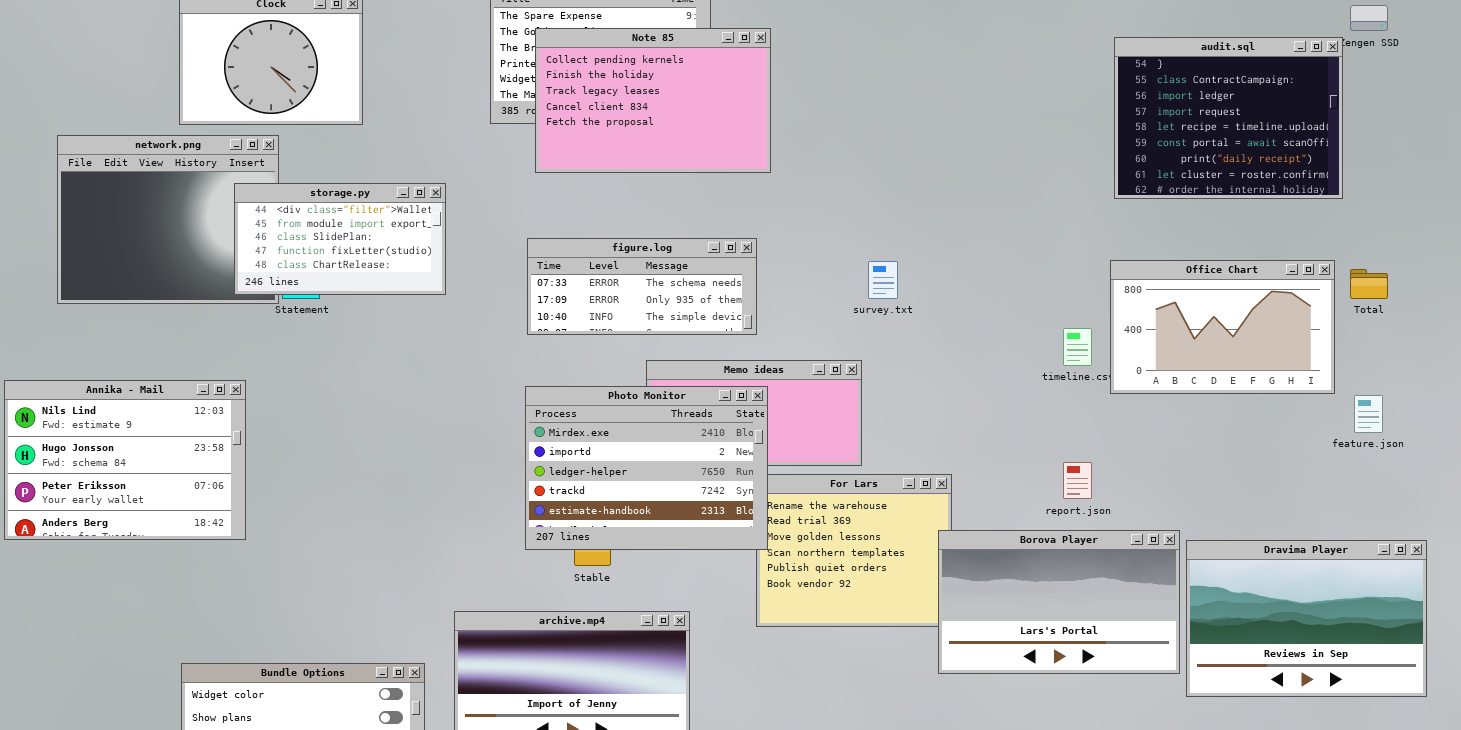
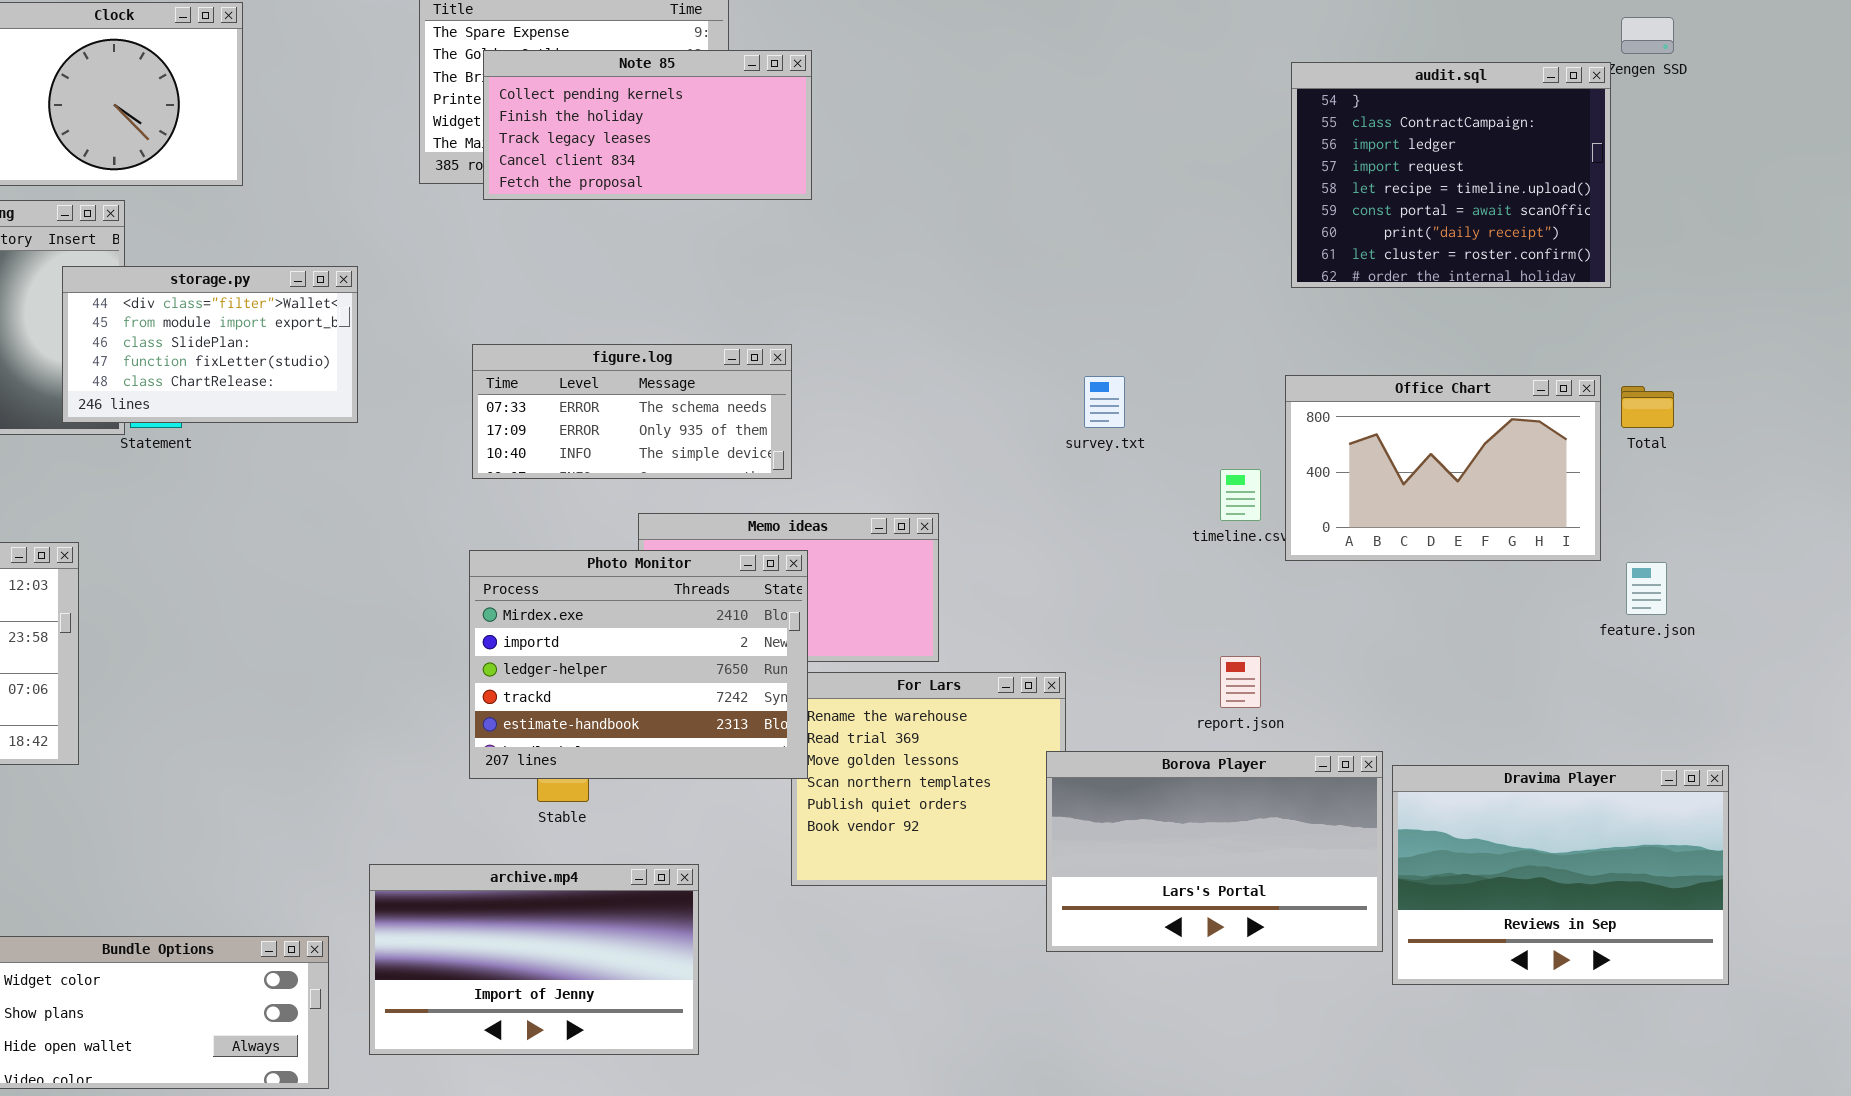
Note 85: [535,28,771,173] -> [483,50,812,200], resized
survey.txt: [868,261,898,299] -> [1084,376,1125,428], moved

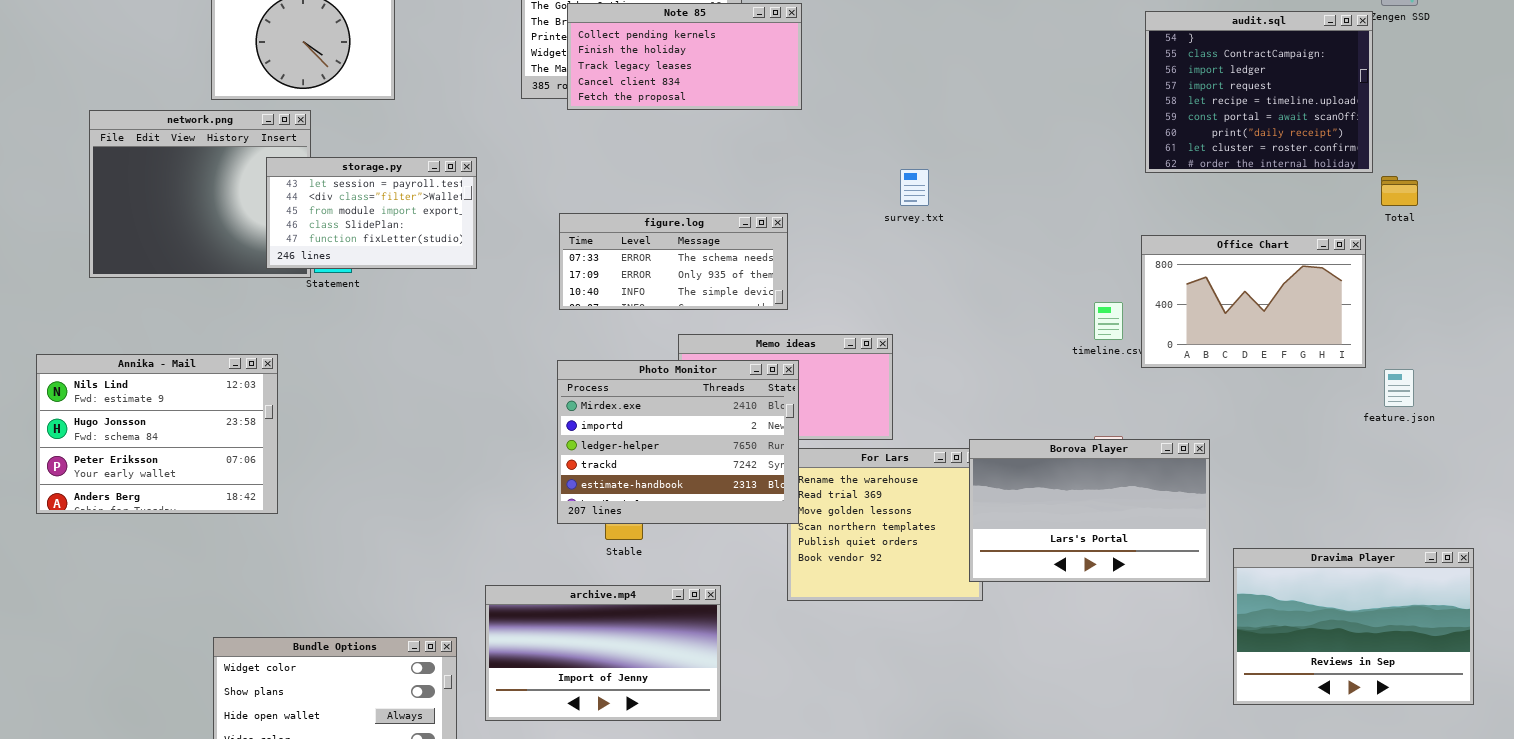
storage.py: [62,266,358,423] -> [266,157,477,269], scrolled up 1 row
survey.txt: [1084,376,1125,428] -> [900,169,929,206], moved
Total: [1621,386,1674,428] -> [1381,176,1418,206], moved
Borova Player: [1046,751,1383,952] -> [969,439,1210,582], moved
Dravima Player: [1392,765,1729,985] -> [1233,548,1474,705], moved

